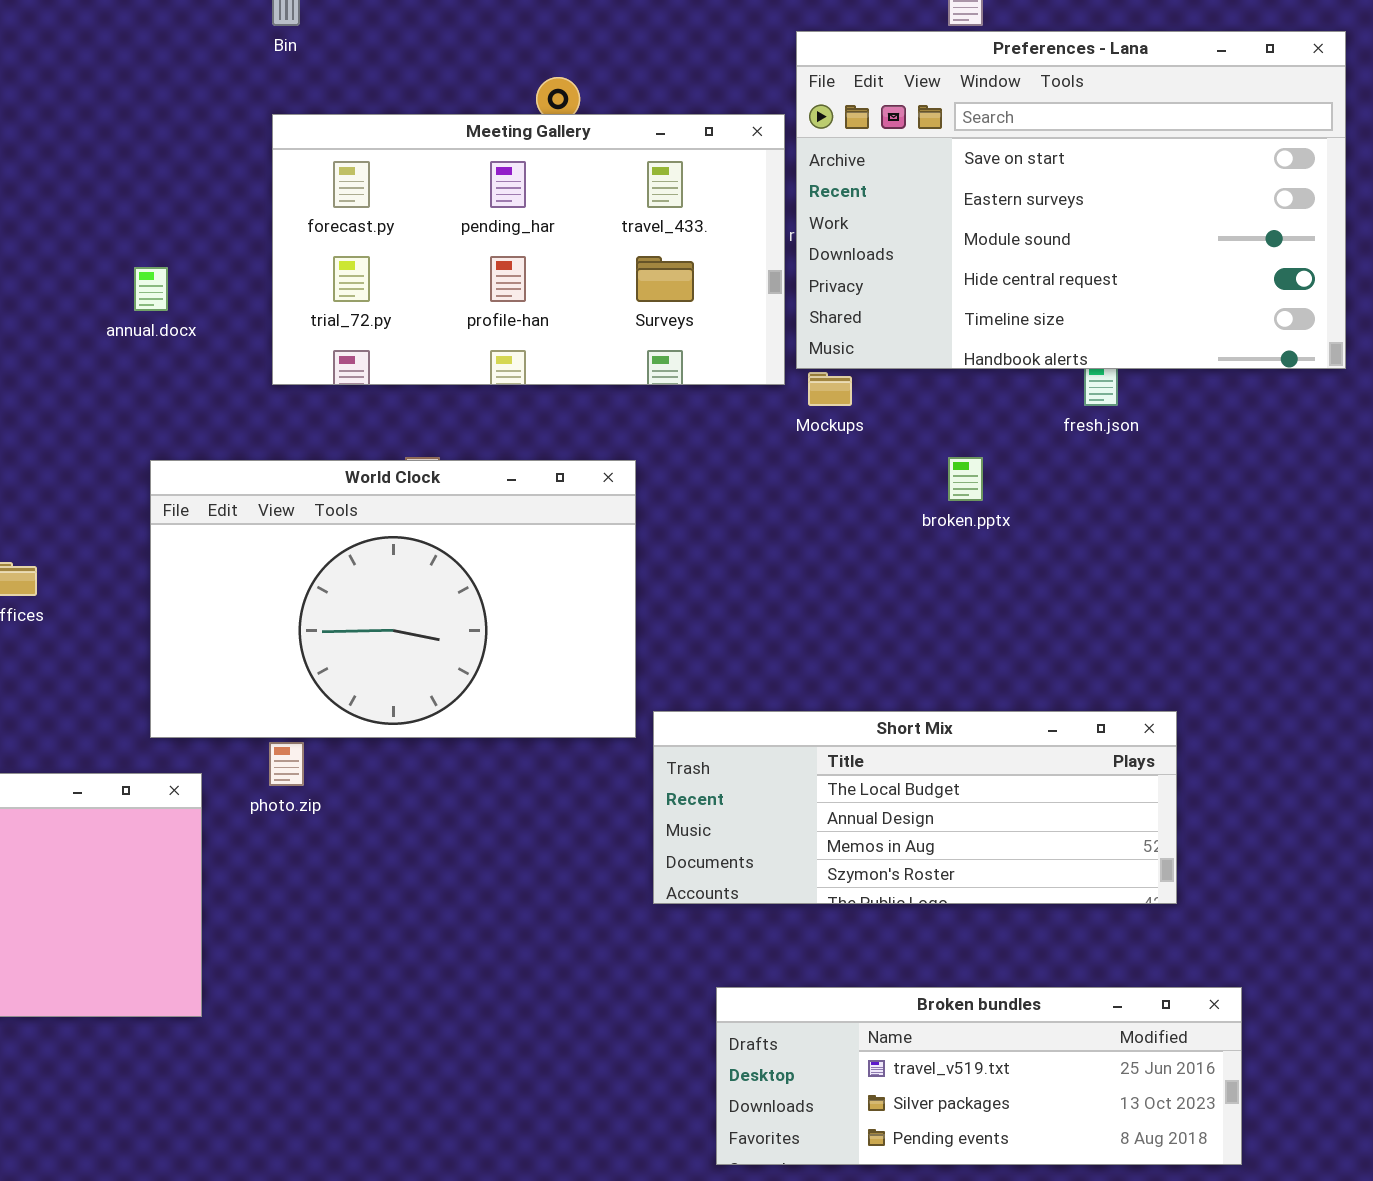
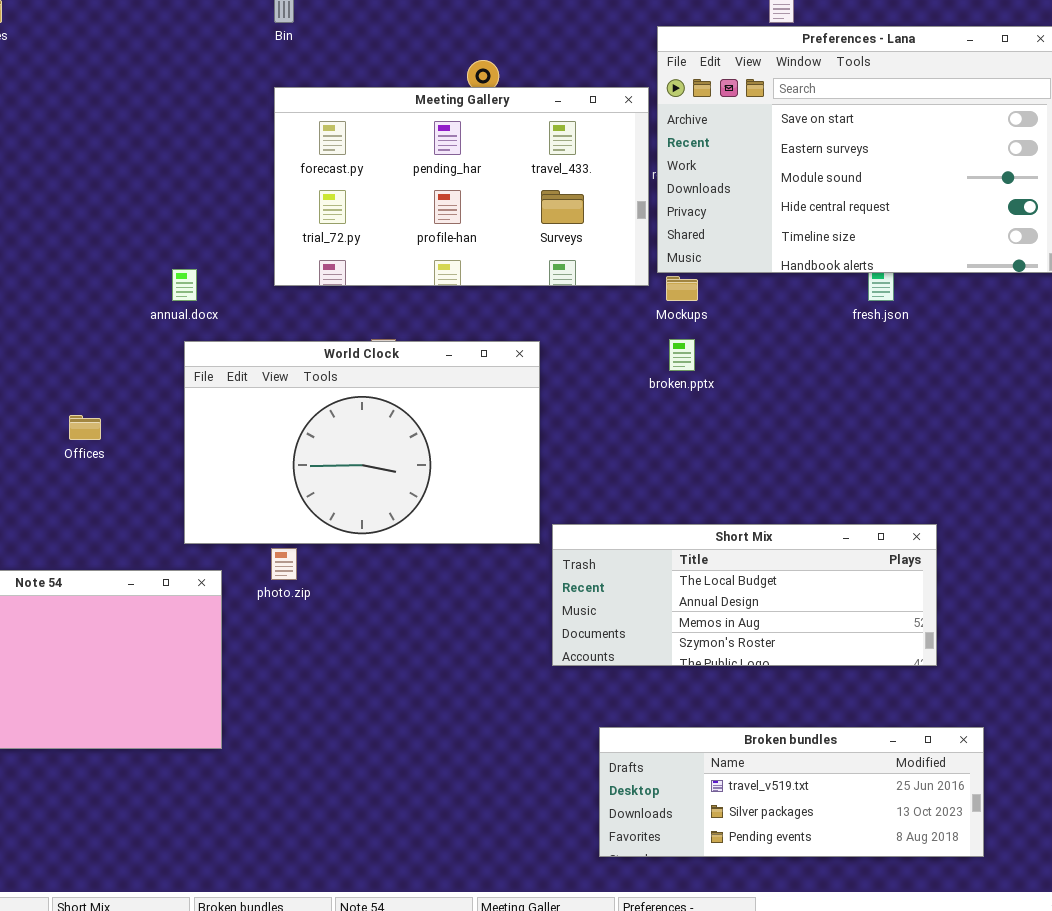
annual.docx: [134,267,168,311] -> [172,269,197,301], moved
broken.pptx: [948,457,983,501] -> [669,339,695,371], moved

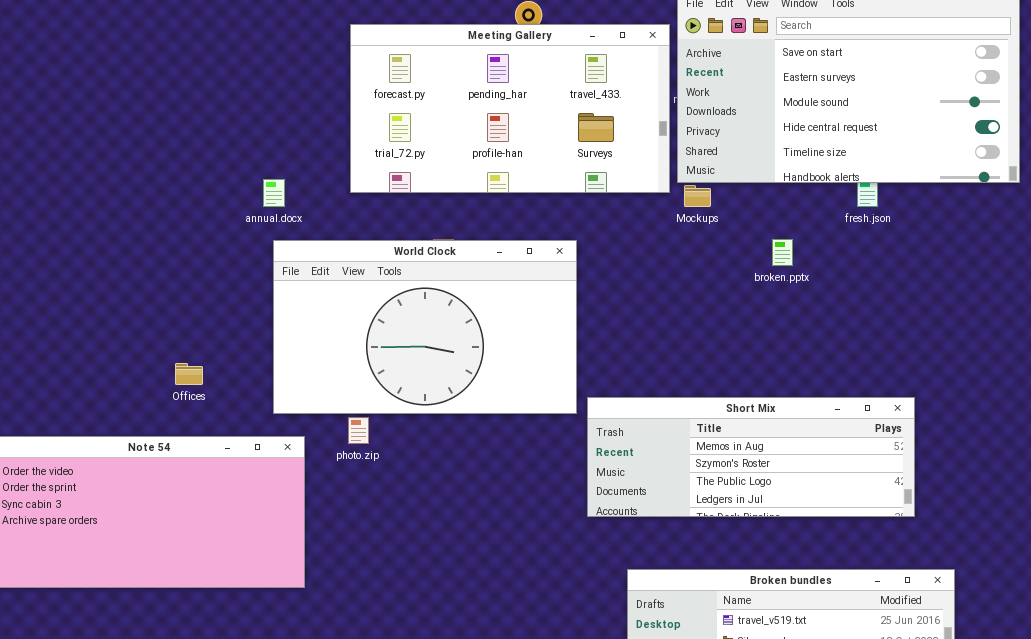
broken.pptx: [669,339,695,371] -> [772,239,793,266], moved
Offices: [69,415,101,440] -> [175,363,203,385], moved
Short Mix: [552,524,937,666] -> [587,397,915,517], scrolled down 2 rows

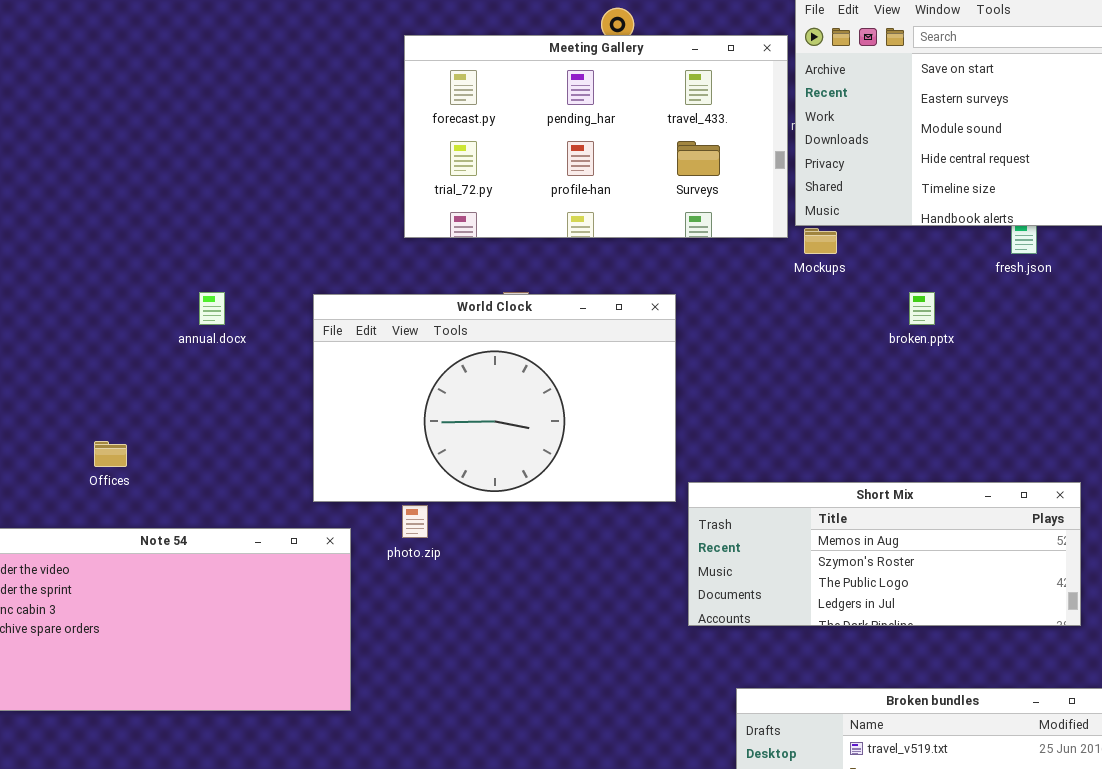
annual.docx: [263,179,285,207] -> [199,292,225,325], moved
Offices: [175,363,203,385] -> [94,441,127,467], moved

